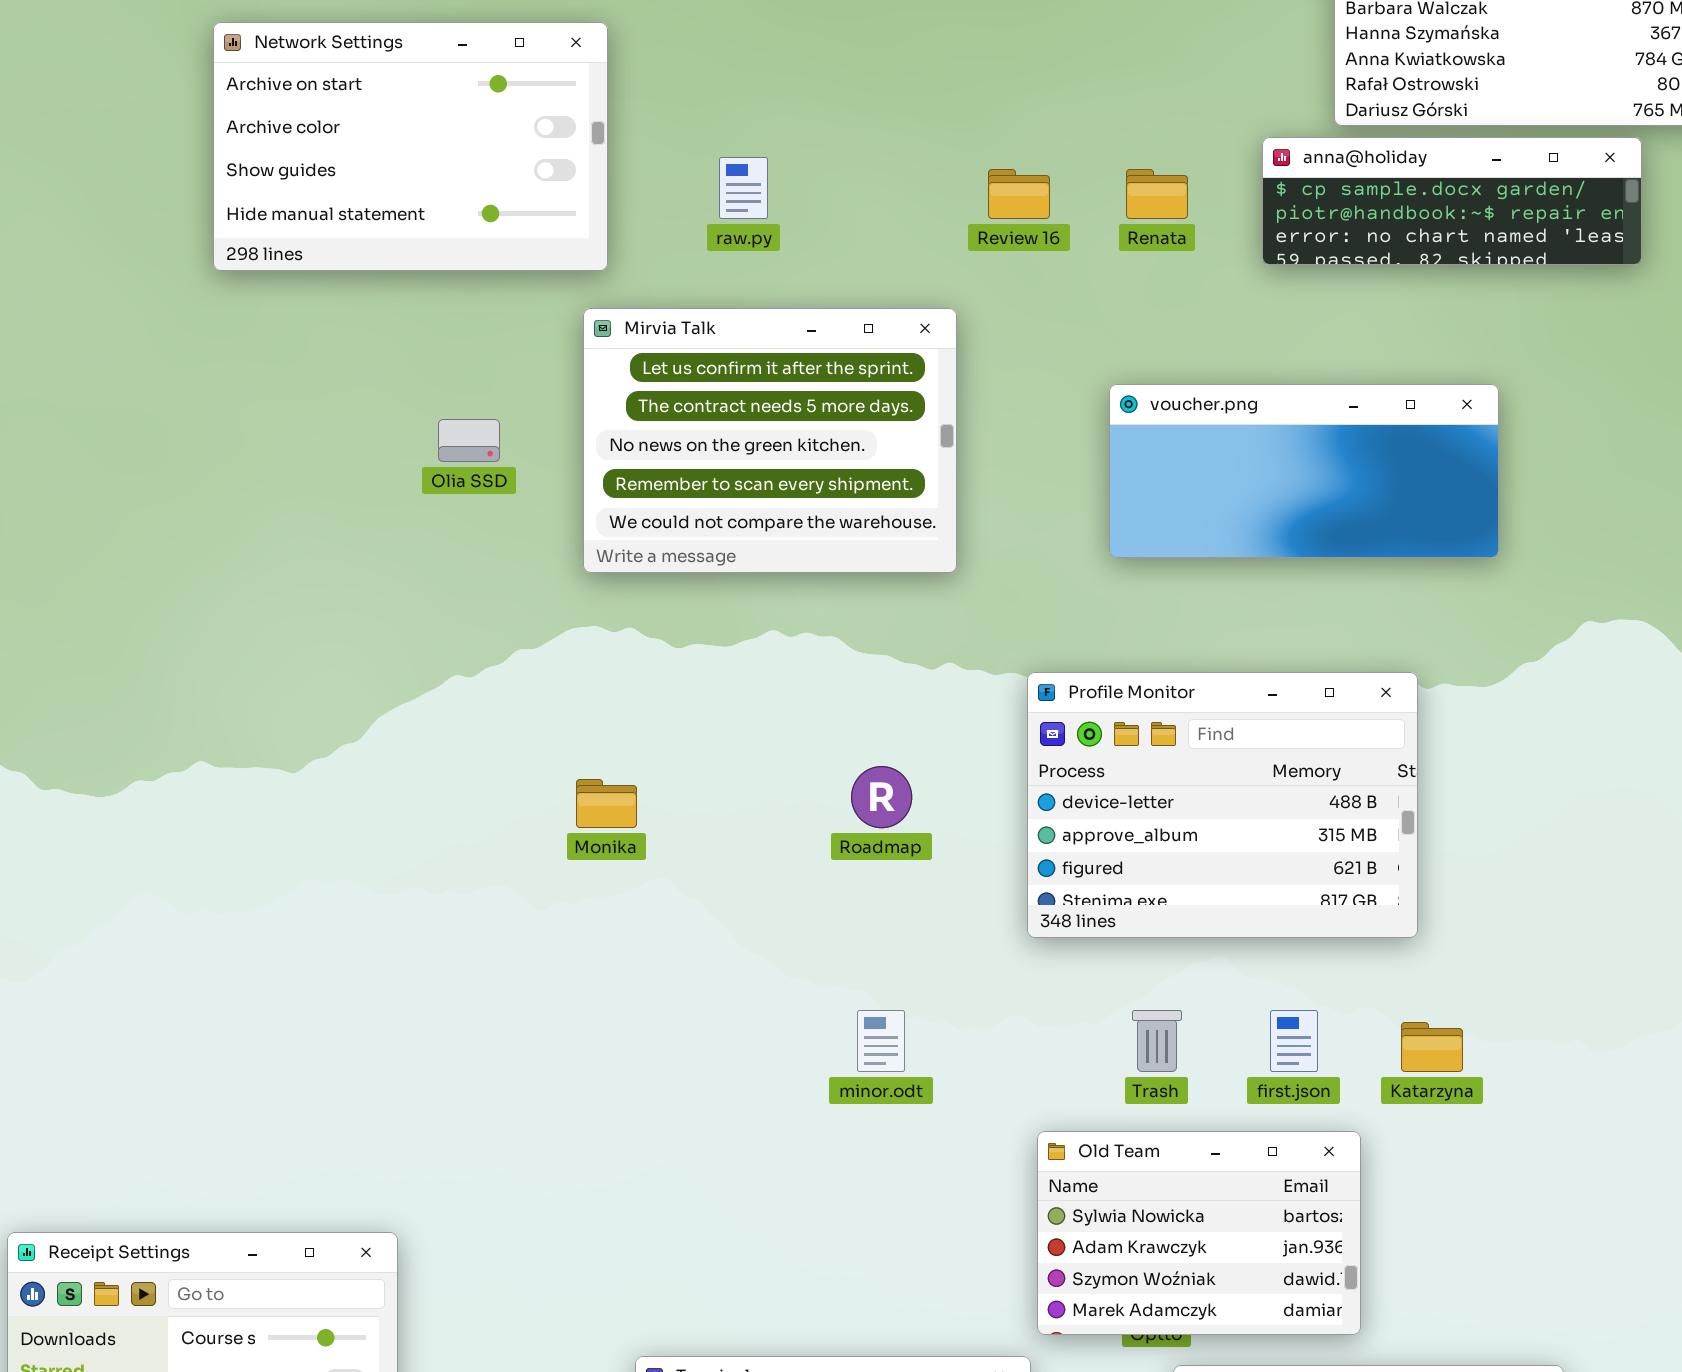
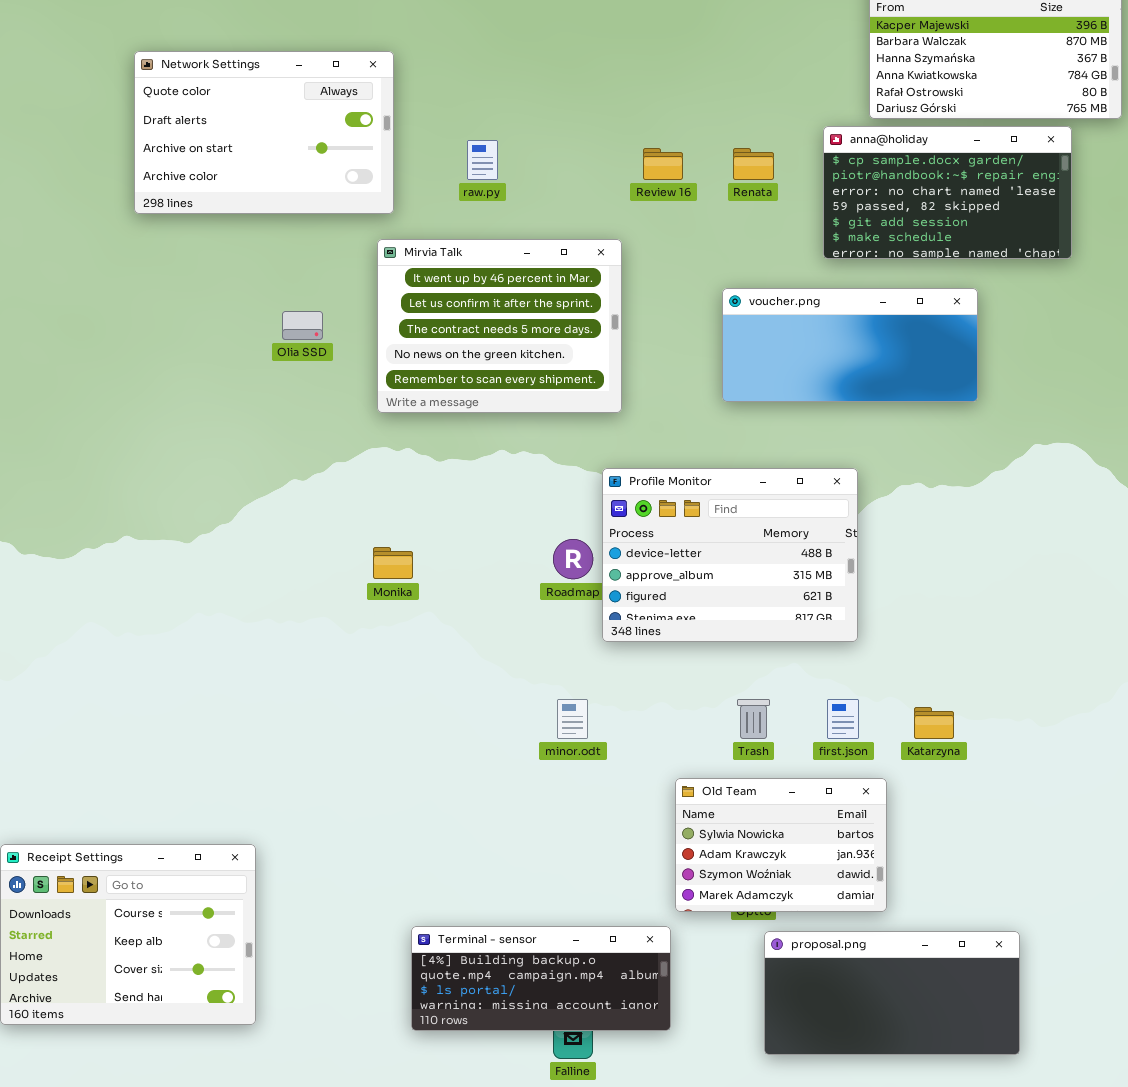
Network Settings: [213,22,608,271] -> [134,51,394,214], scrolled up 2 rows
anna@holiday: [1262,137,1642,265] -> [823,126,1072,259], resized
Mirvia Talk: [583,308,957,573] -> [377,239,622,413], scrolled up 1 row
Profile Monitor: [1027,672,1418,938] -> [602,468,858,642], moved

